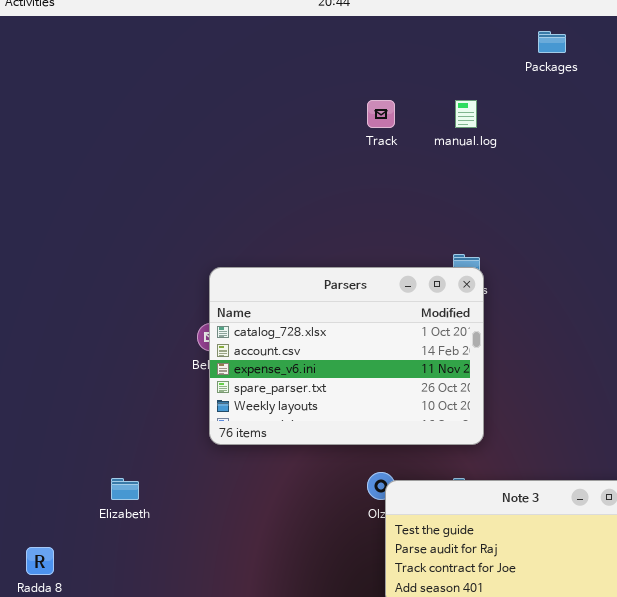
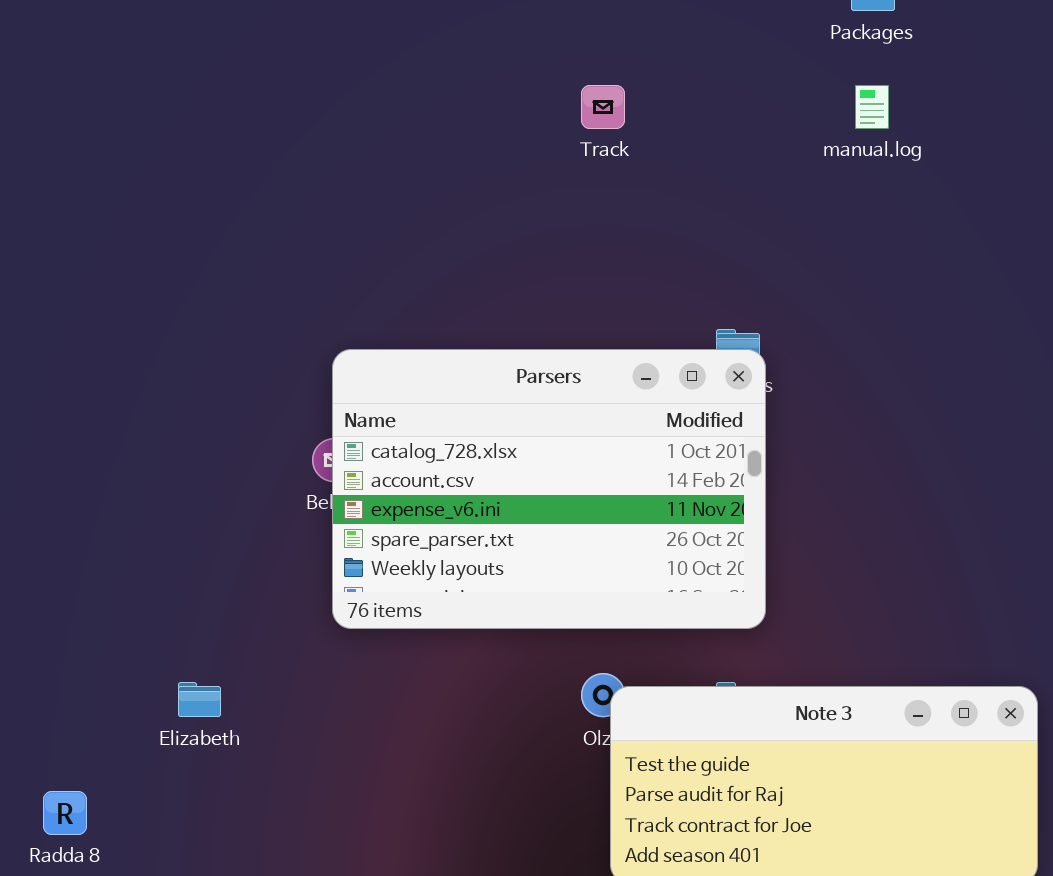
manual.log: [455,100,477,128] -> [855,85,889,129], moved

